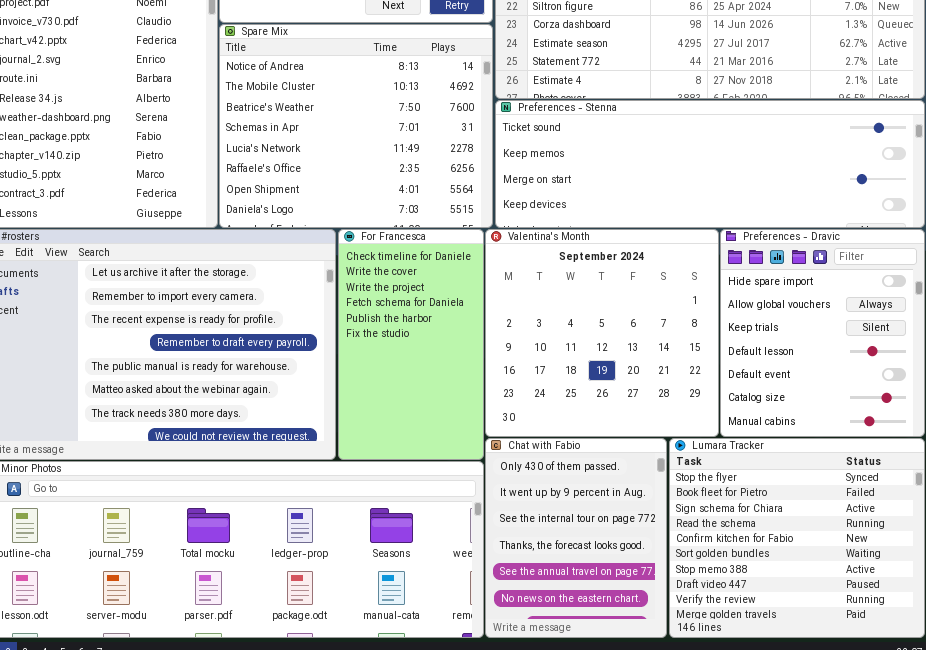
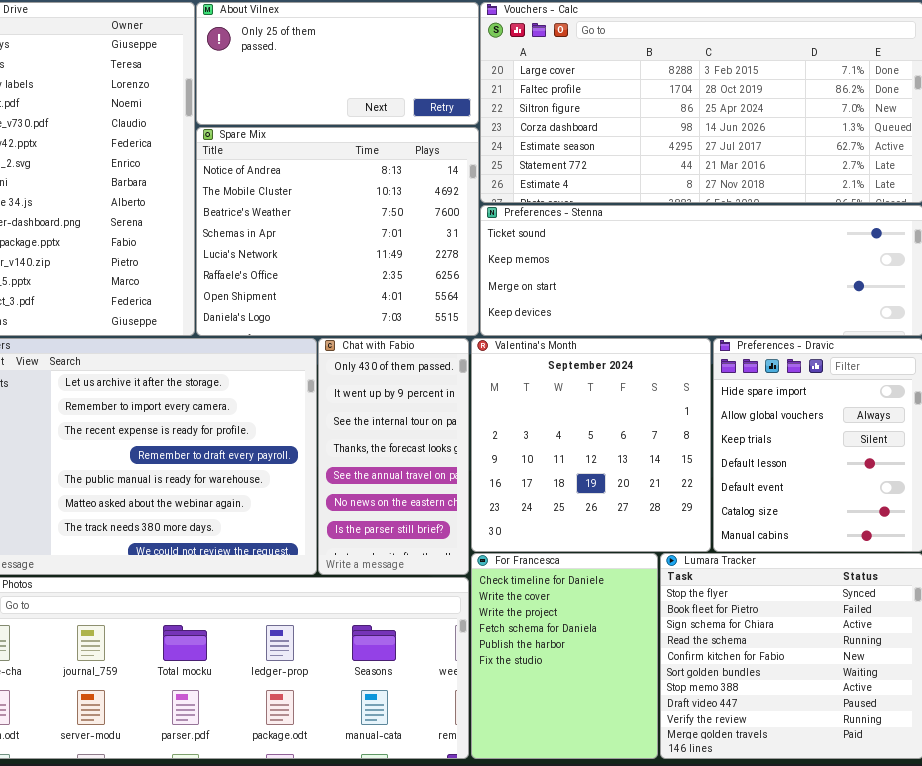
For Francesca: [338,229,484,460] -> [471,553,658,759], moved, resized
Chat with Fabio: [485,438,667,638] -> [318,338,469,575], moved, resized

